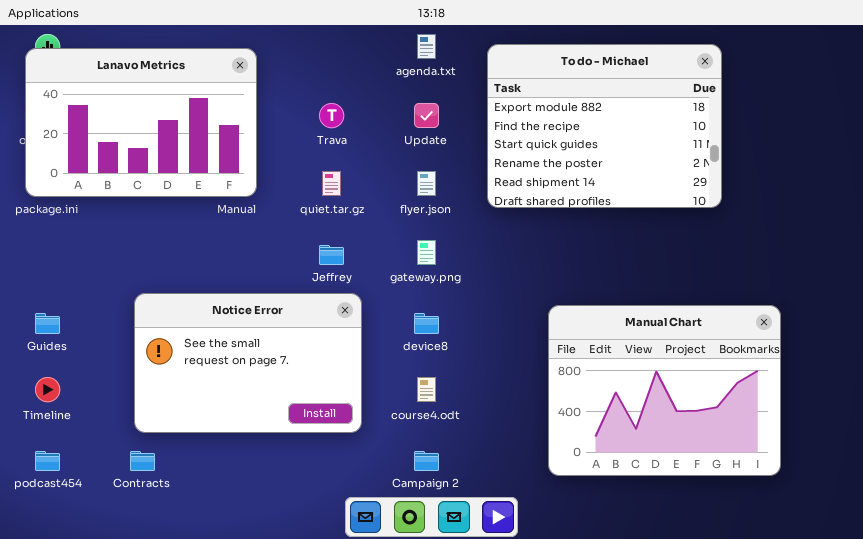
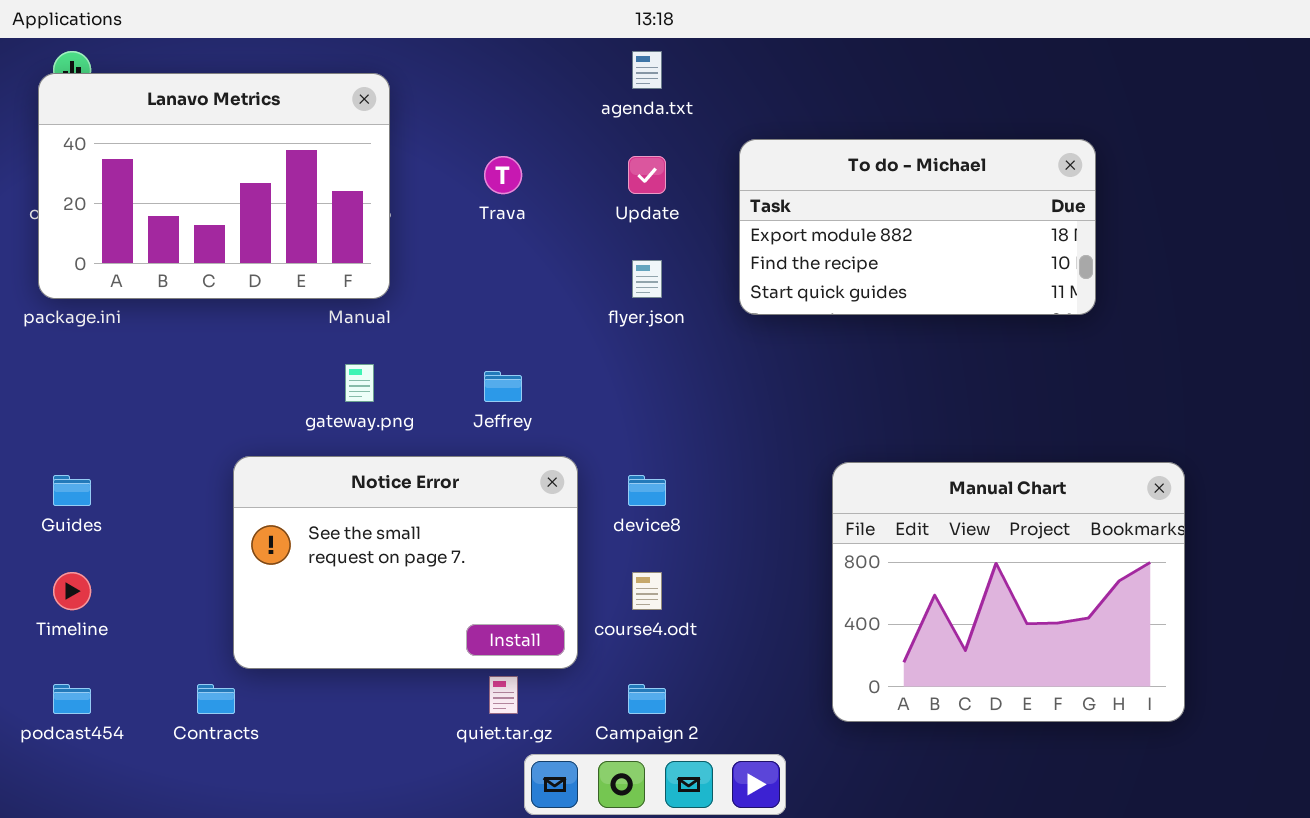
To do - Michael: [487,44,722,208] -> [739,139,1096,315], resized
quiet.tar.gz: [322,171,341,196] -> [489,676,518,714], moved
gateway.png: [417,240,436,265] -> [345,364,374,402], moved
Notice Error: [134,293,362,433] -> [233,456,578,669], moved

